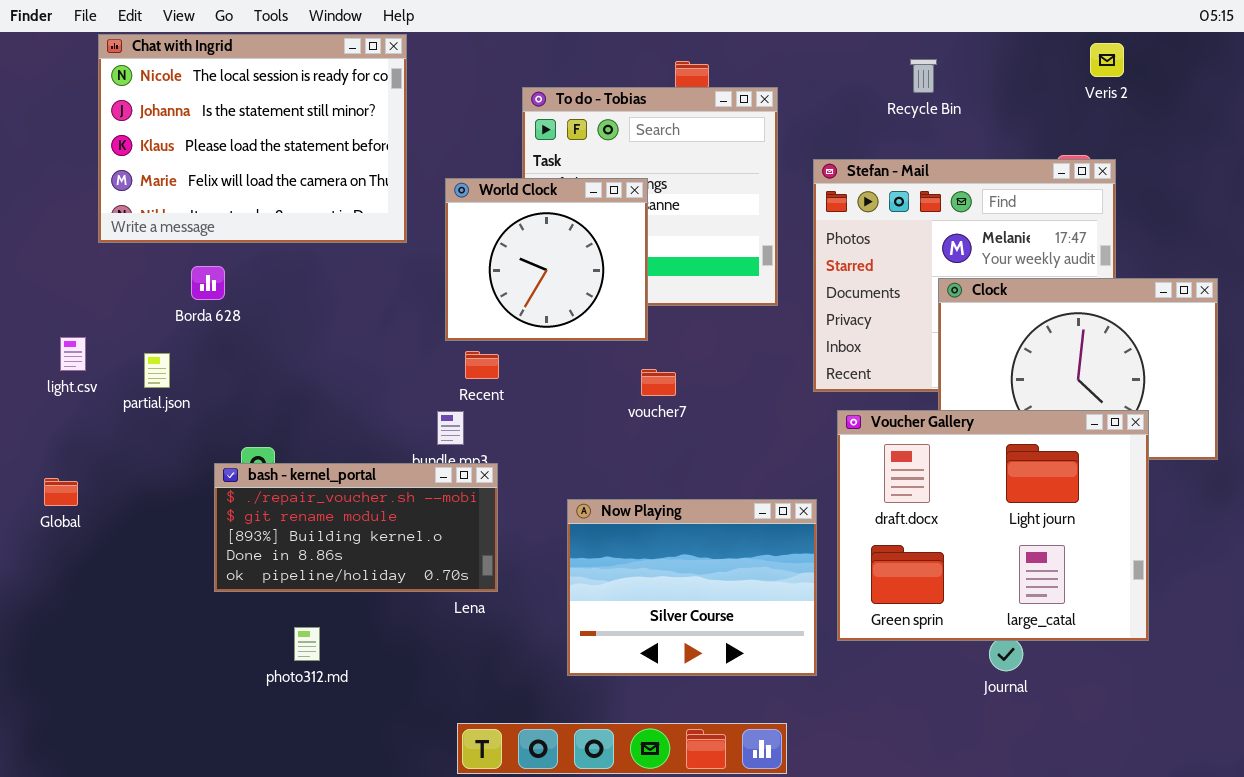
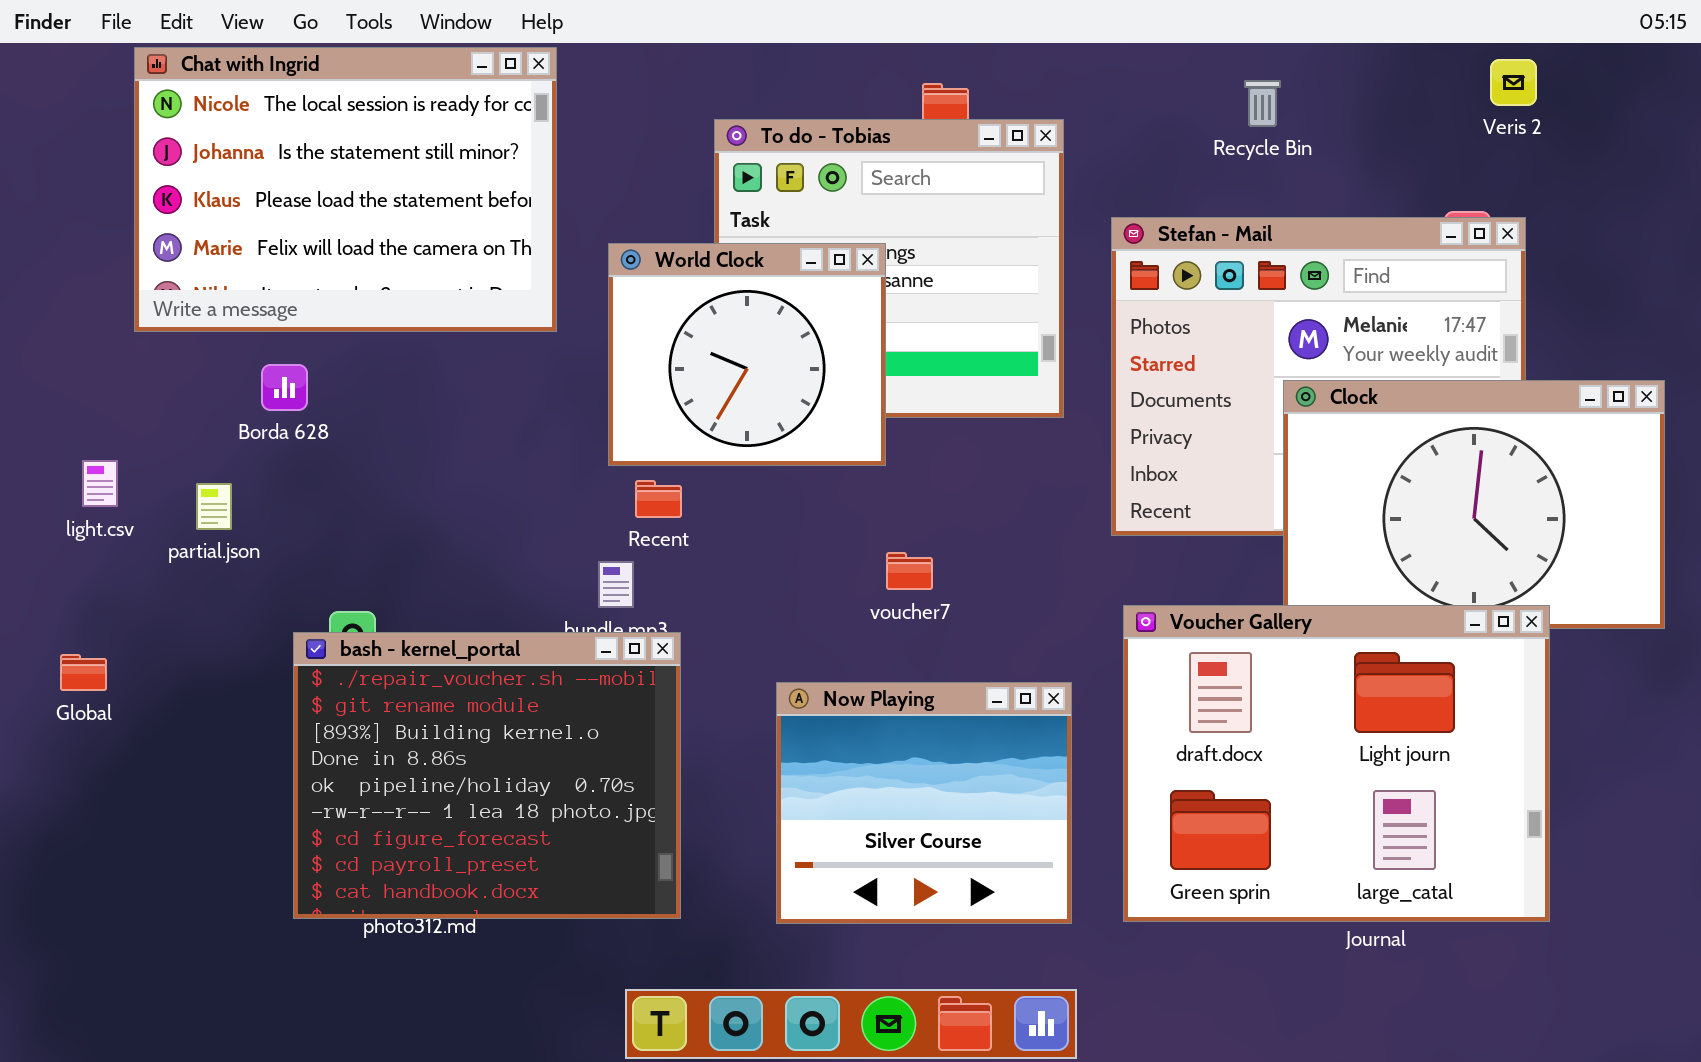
voucher7: [641,369,676,396] -> [886,552,933,590], moved
Voucher Gallery: [837,410,1149,641] -> [1123,605,1550,922], moved
bash - kernel_portal: [214,463,498,592] -> [293,632,681,919], resized
Now Playing: [567,499,817,676] -> [776,682,1072,924], resized

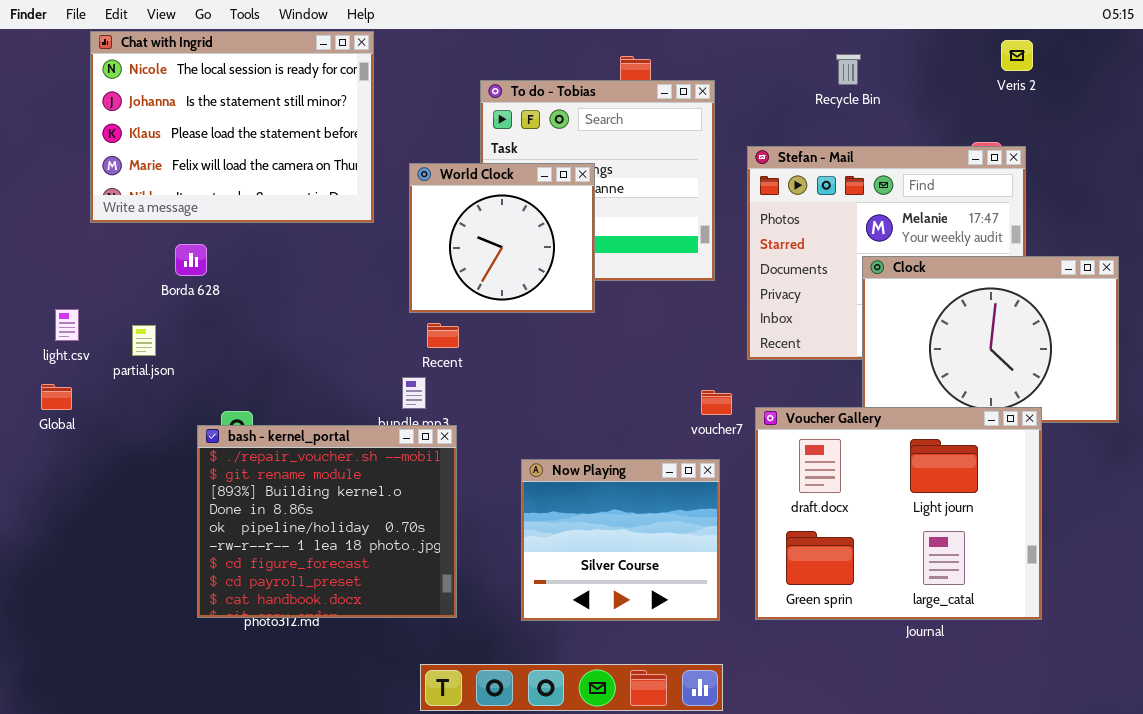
voucher7: [886,552,933,590] -> [701,390,732,415], moved
Global: [60,654,107,691] -> [41,384,72,410], moved

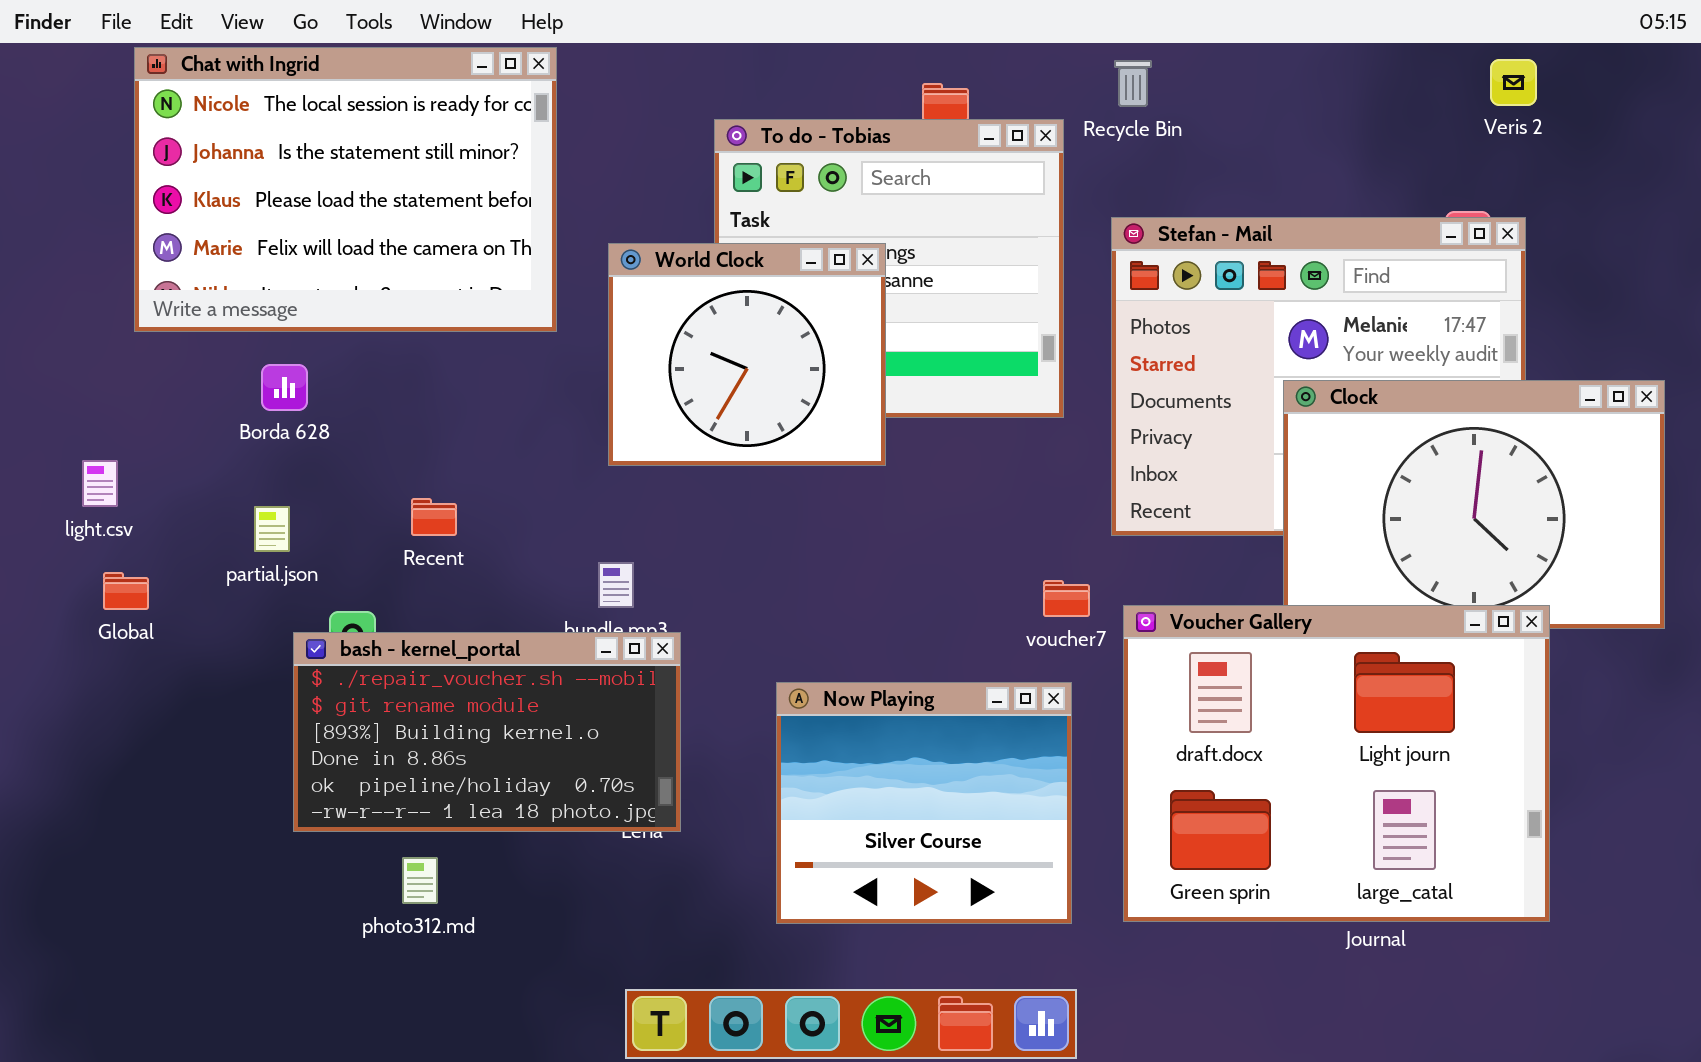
Recycle Bin: [836,54,861,85] -> [1114,60,1152,107], moved
Recent: [427,323,459,348] -> [411,498,457,536], moved
partial.json: [132,325,156,356] -> [254,506,290,552], moved
Global: [41,384,72,410] -> [103,572,149,610], moved
bash - kernel_portal: [197,425,457,618] -> [293,632,681,832], resized

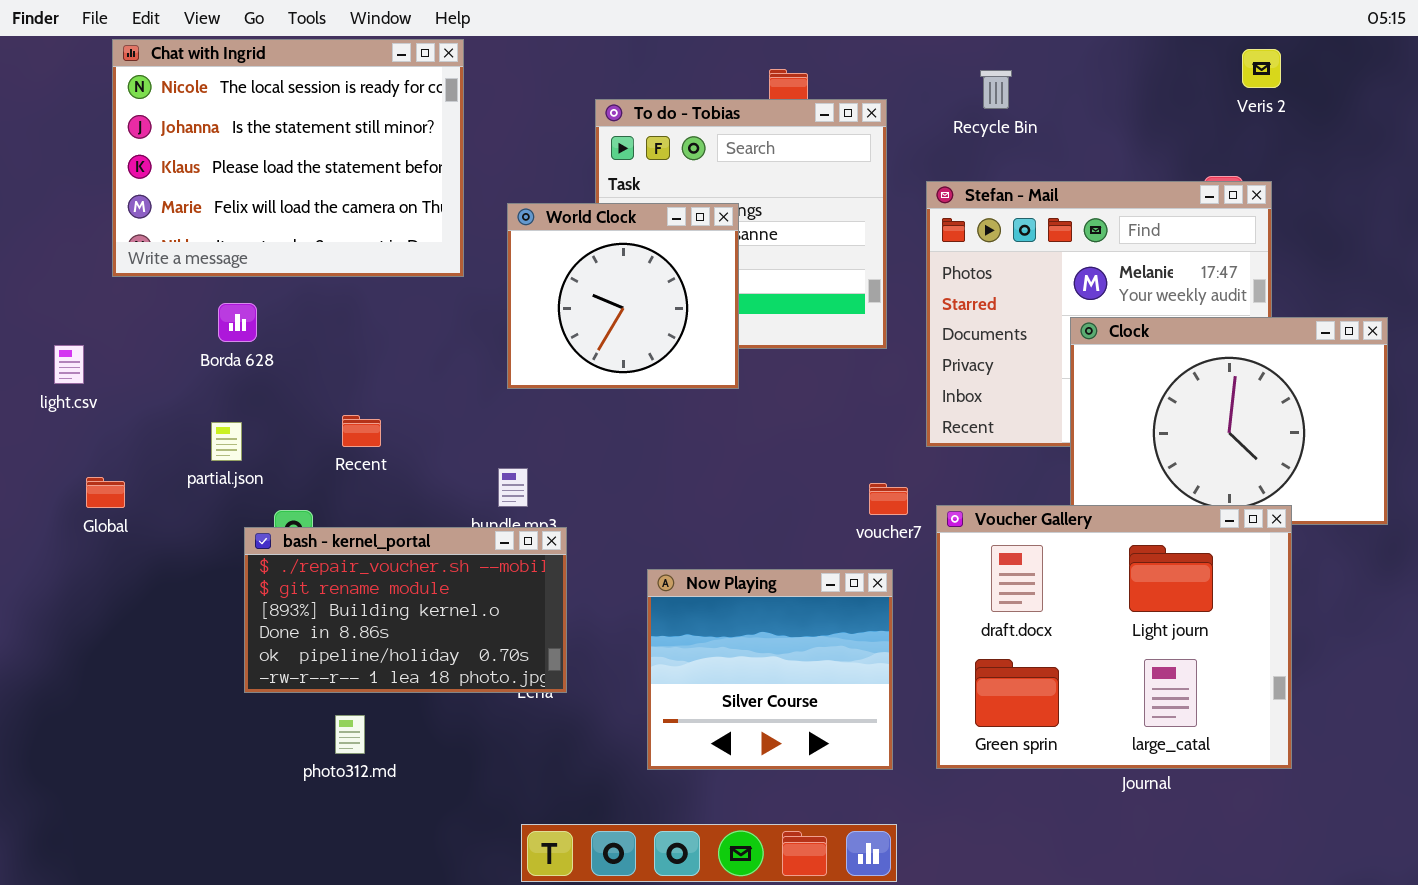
Recycle Bin: [1114,60,1152,107] -> [980,70,1012,109], moved
light.csv: [82,460,118,507] -> [54,345,84,384], moved

